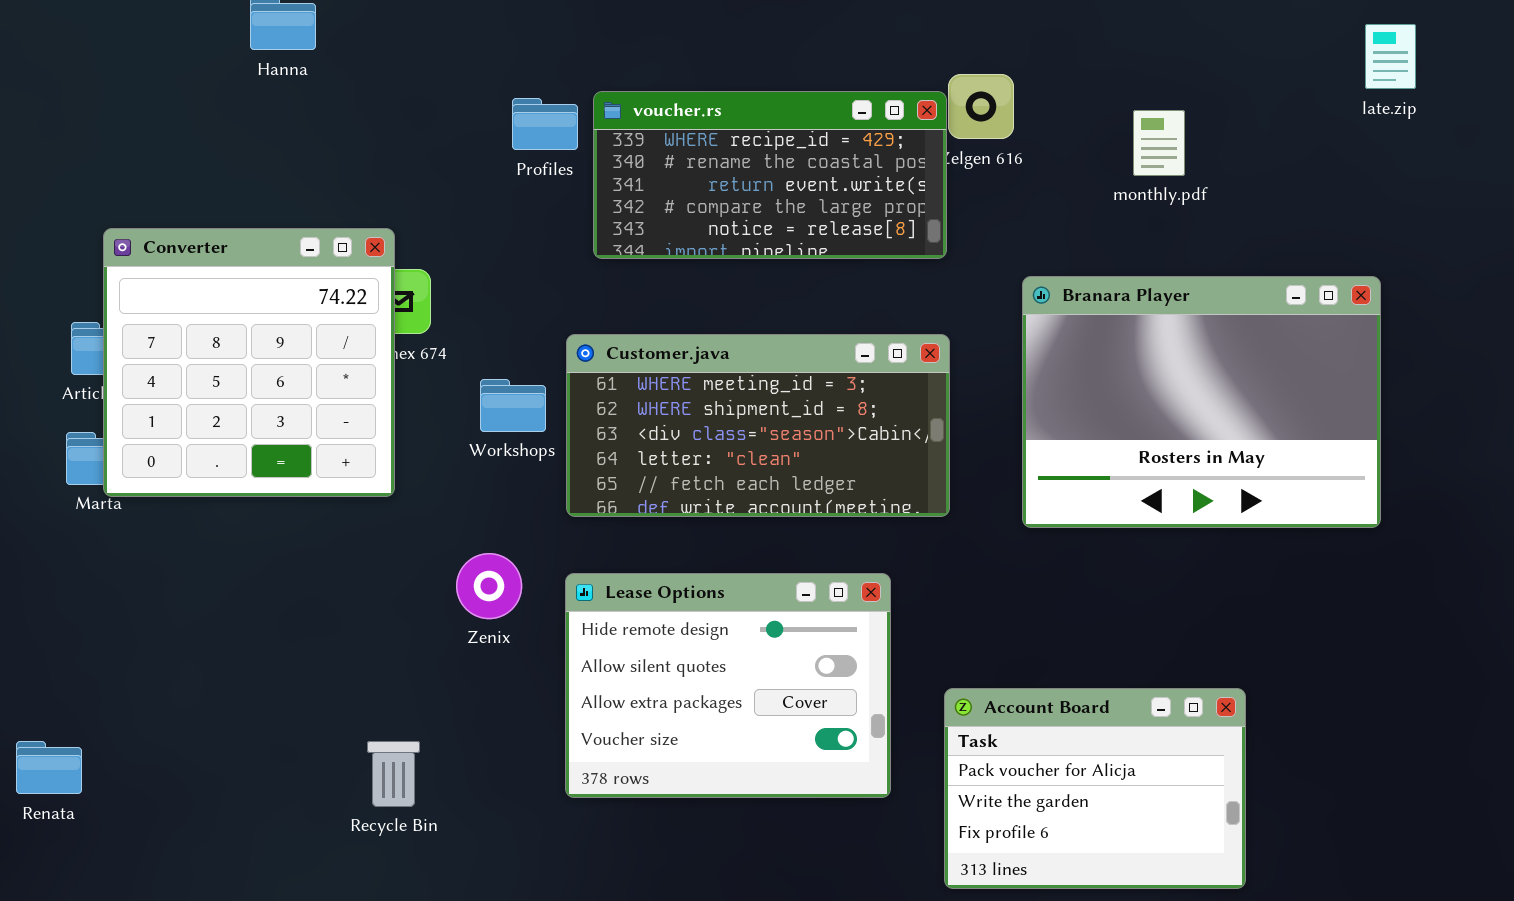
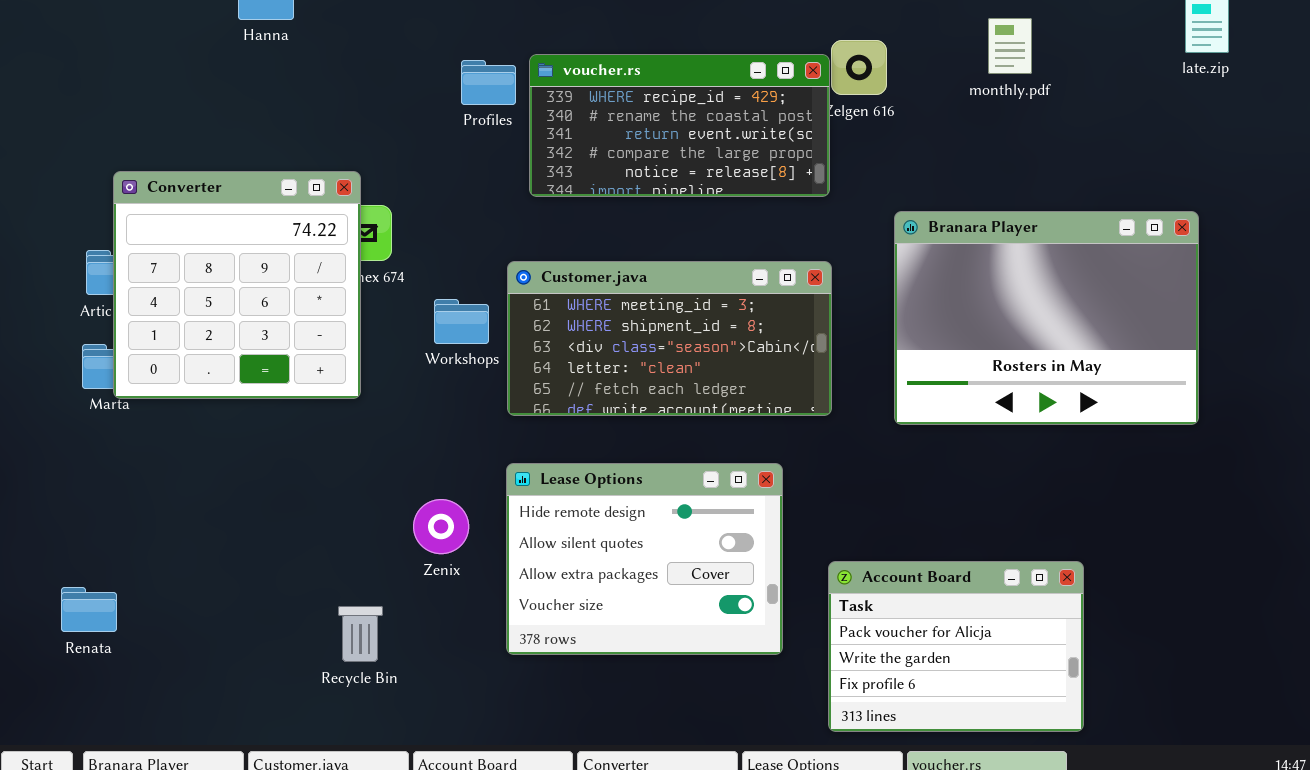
monthly.pdf: [1133,110,1185,176] -> [988,18,1032,74], moved
Zenix: [456,553,522,619] -> [413,499,469,554], moved
Renata: [16,741,82,794] -> [61,587,117,632], moved

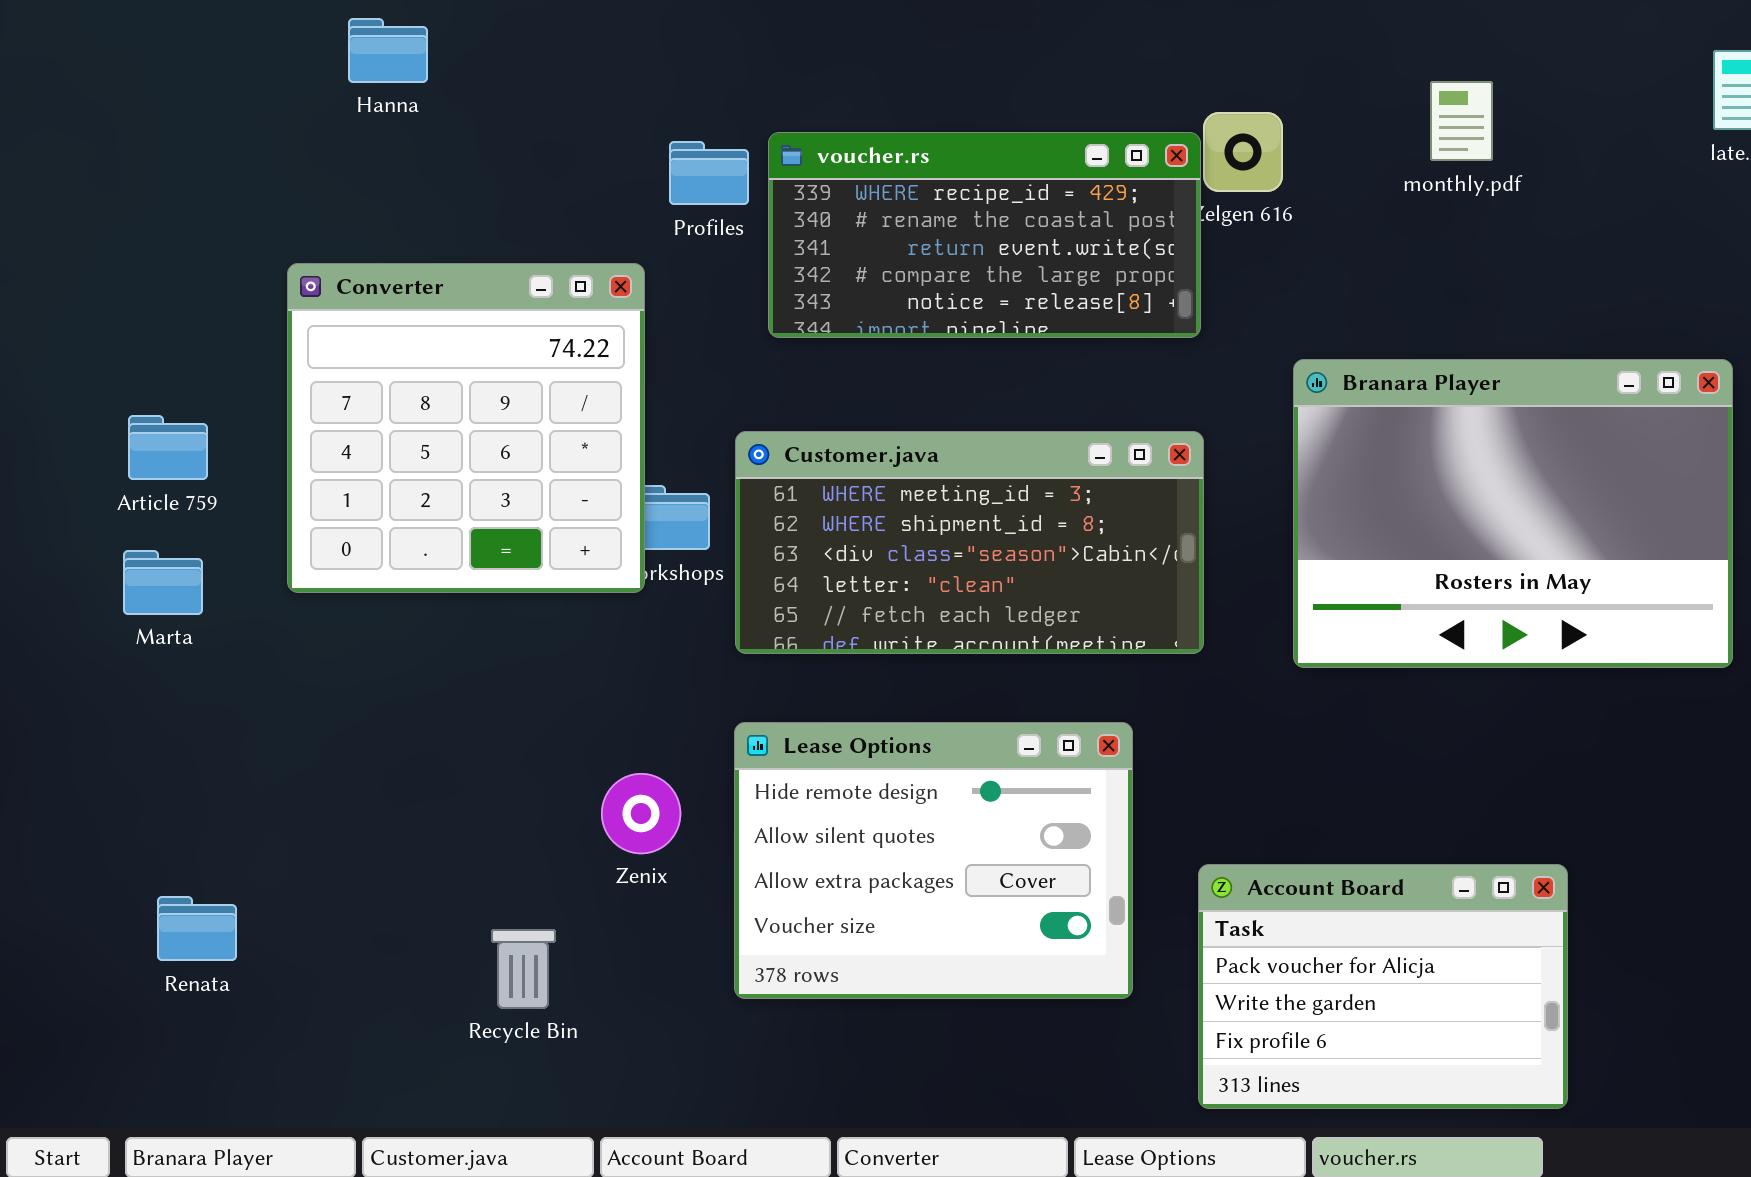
Converter: [113,171,361,399] -> [287,263,645,593], moved
Renata: [61,587,117,632] -> [157,896,237,961], moved

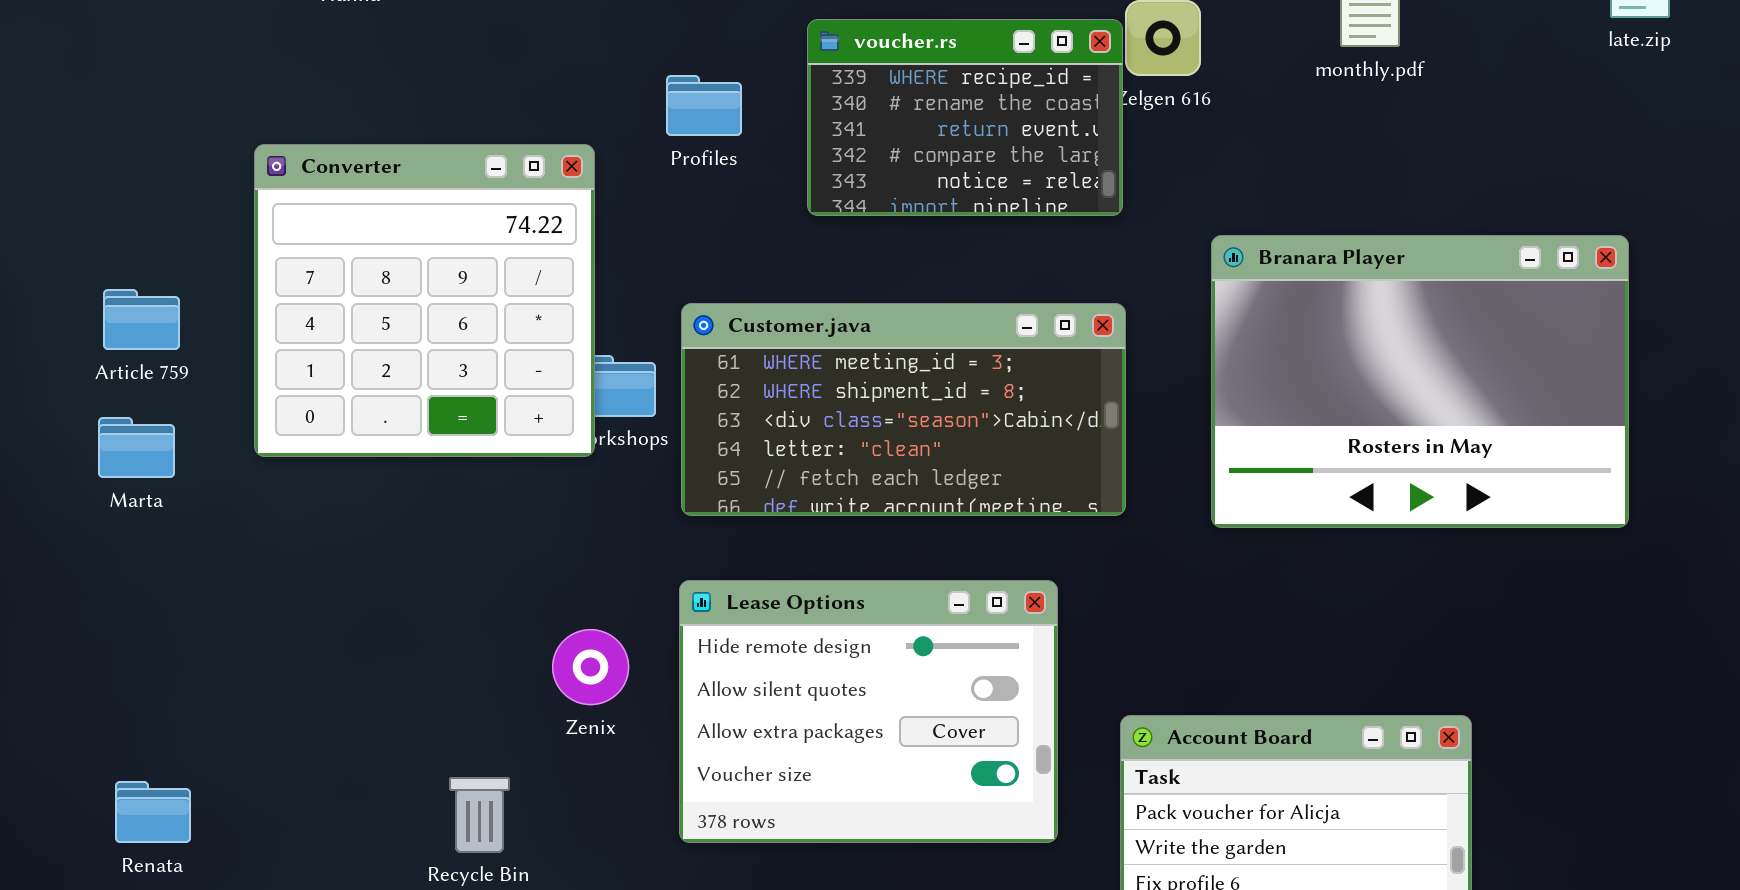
voucher.rs: [768,132,1201,338] -> [807,19,1123,216], resized
Profiles: [669,141,749,205] -> [666,75,742,136], moved
Renata: [157,896,237,961] -> [115,781,191,843], moved

